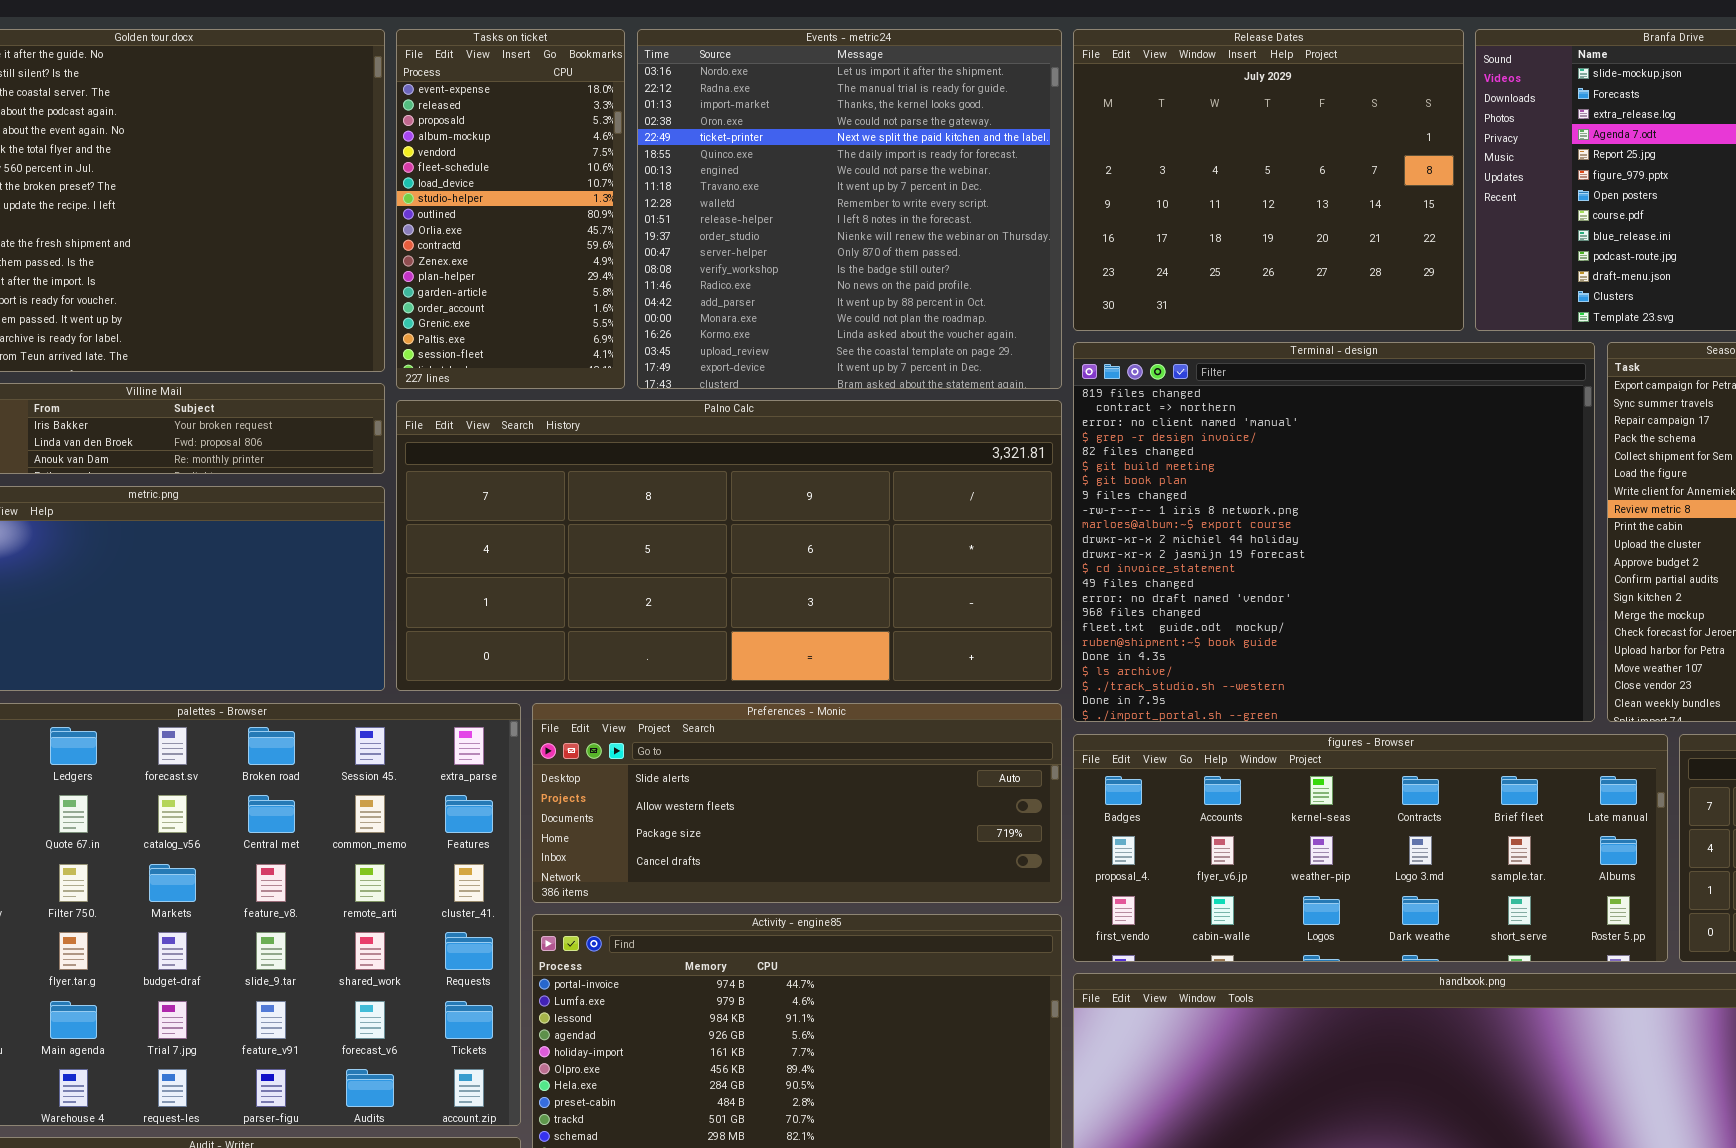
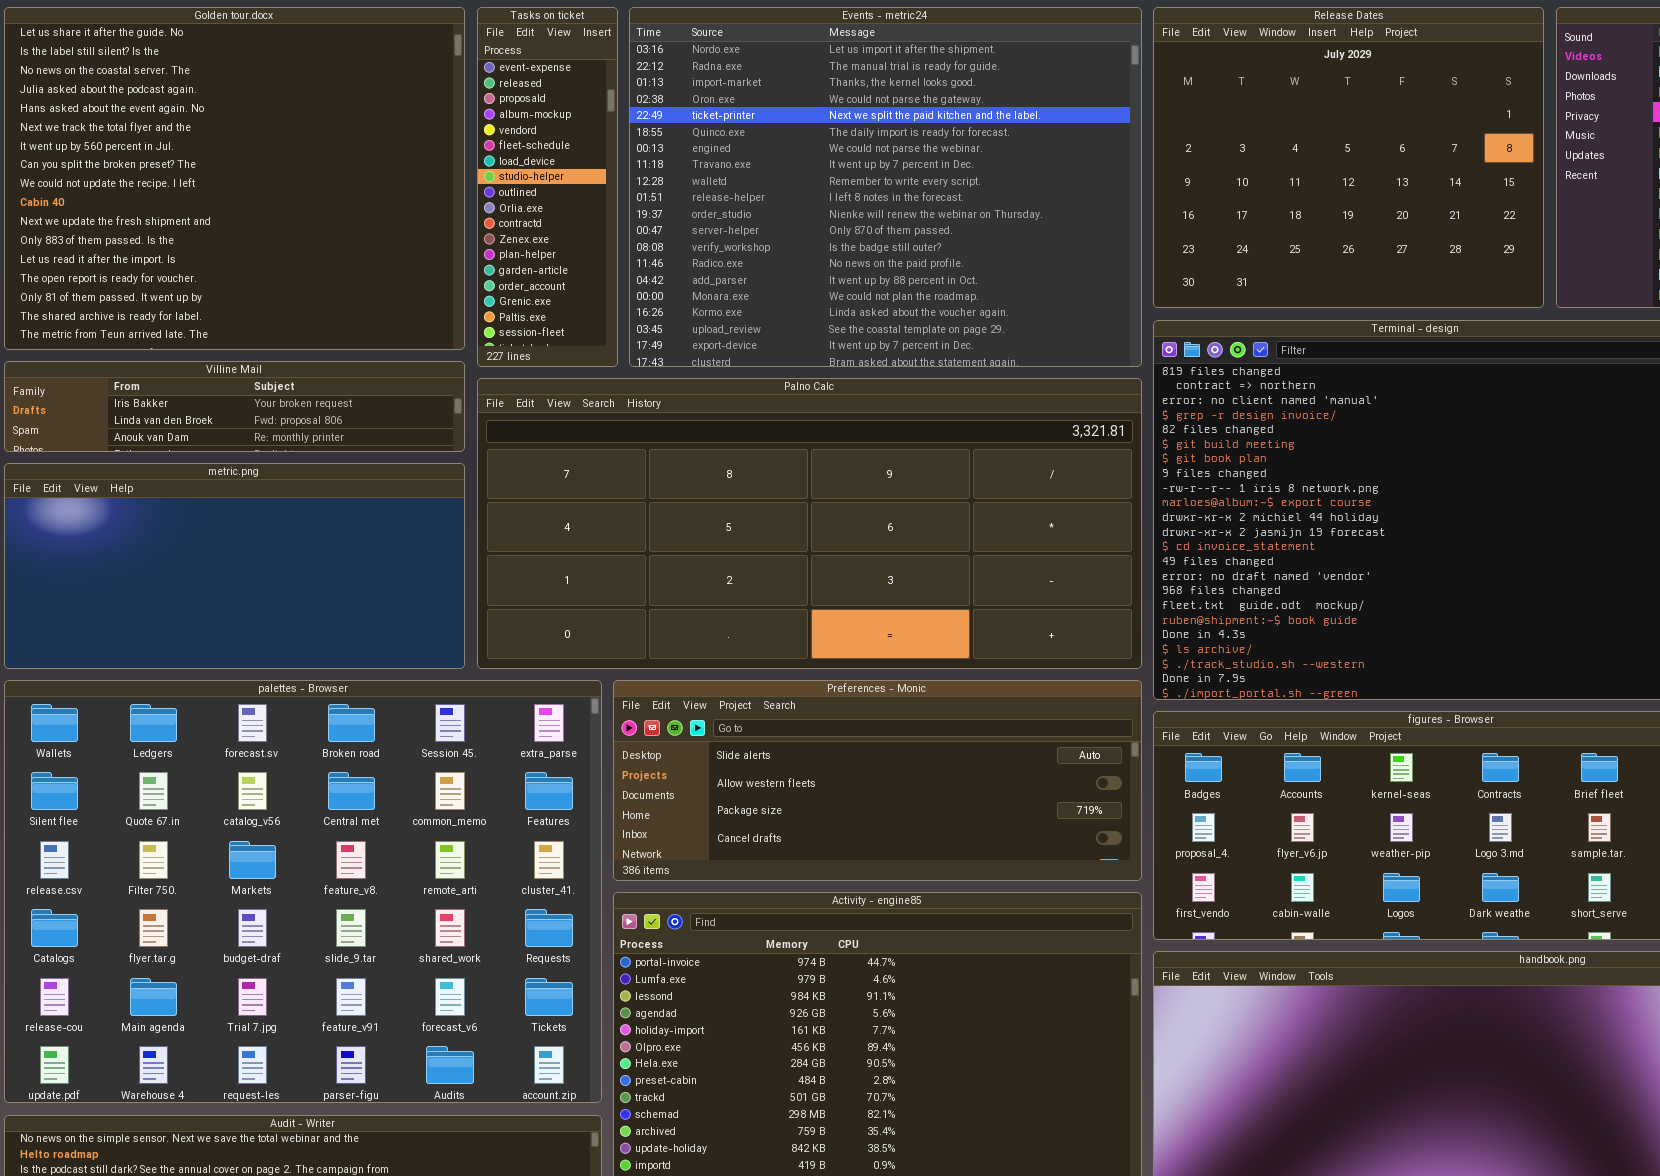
Tasks on ticket: [396,29,625,389] -> [477,7,618,367], resized
Events - metric24: [637,29,1062,389] -> [629,7,1142,367], resized

